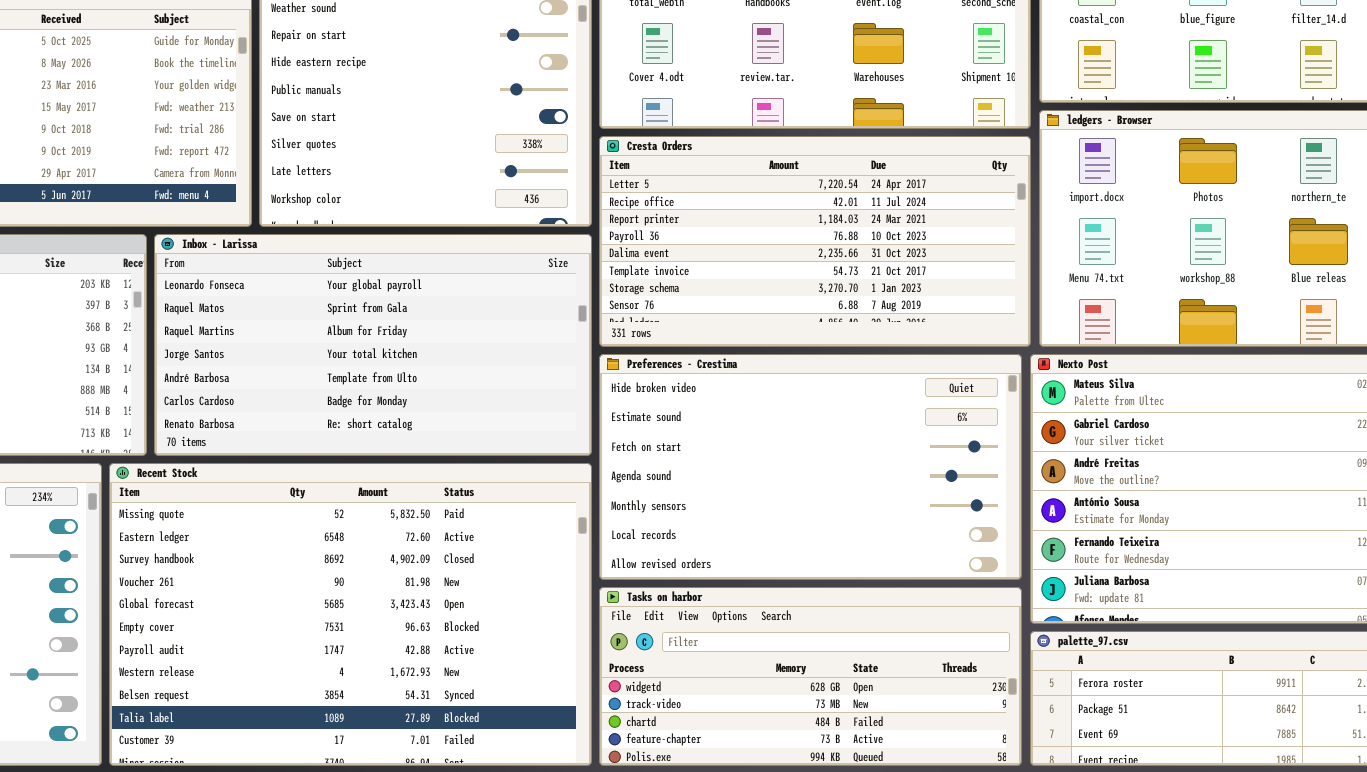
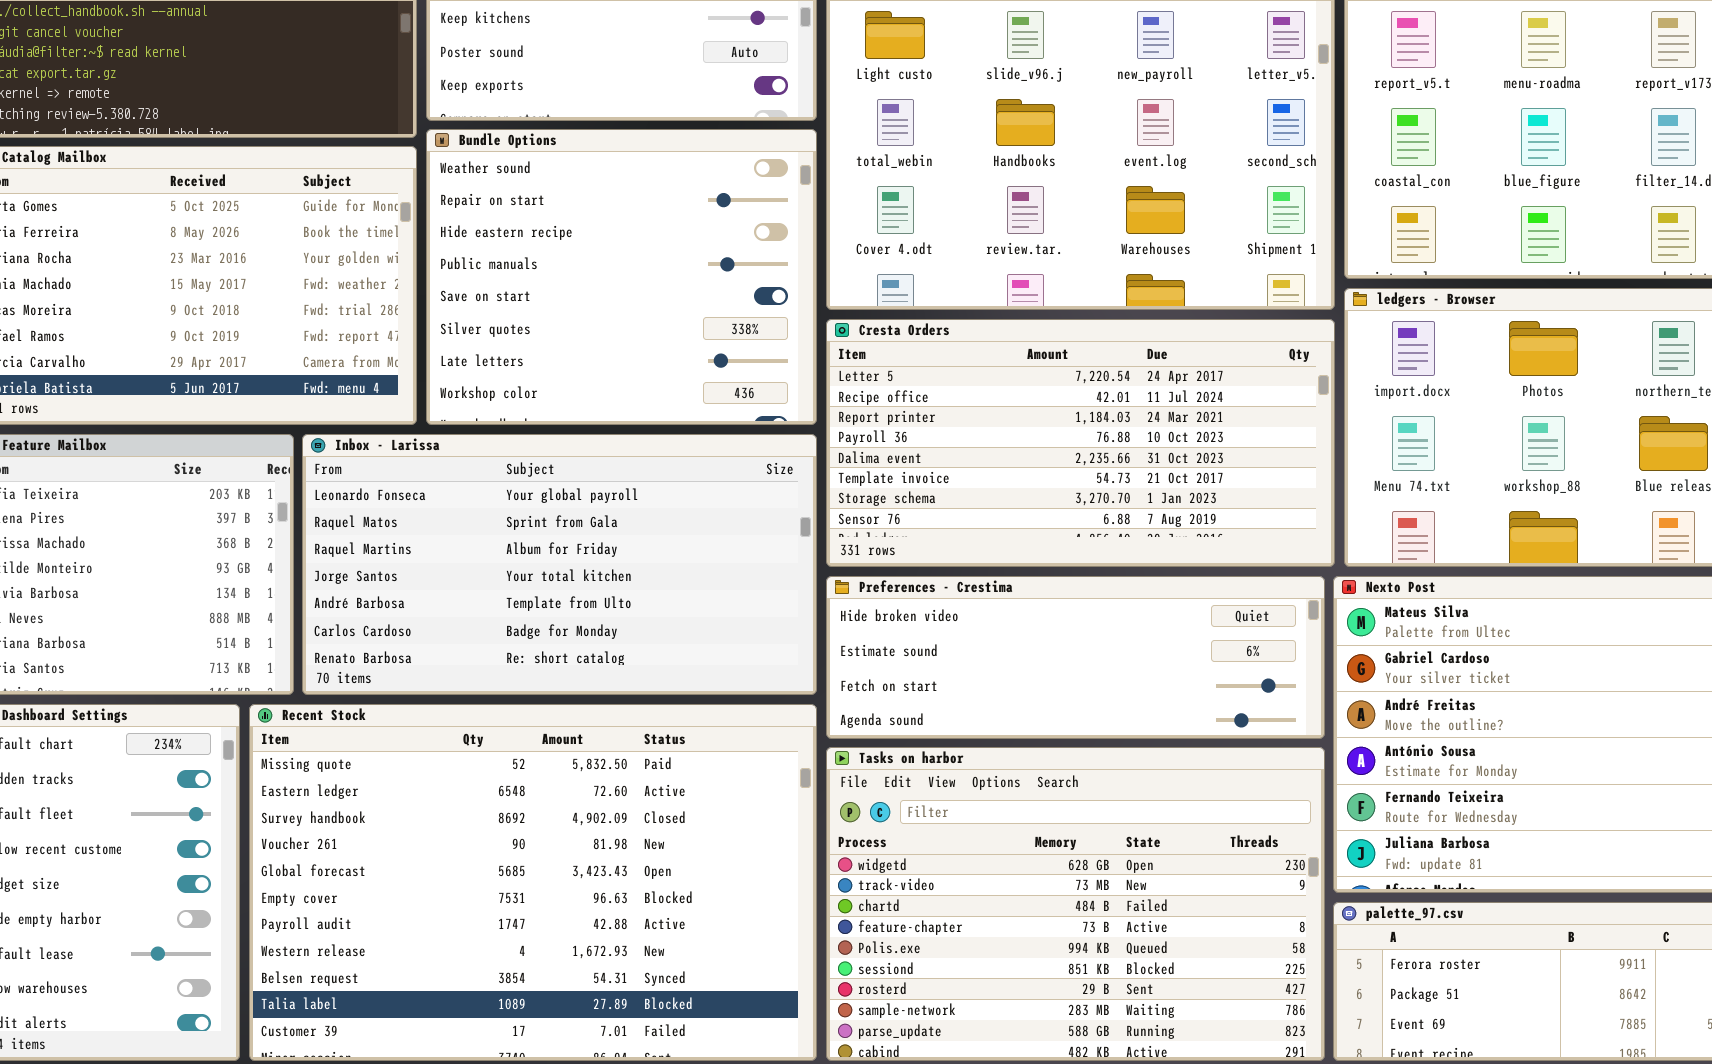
Preferences - Crestima: [599,354,1022,580] -> [826,576,1325,739], resized
Tasks on harbor: [599,587,1022,766] -> [826,747,1325,1061], resized

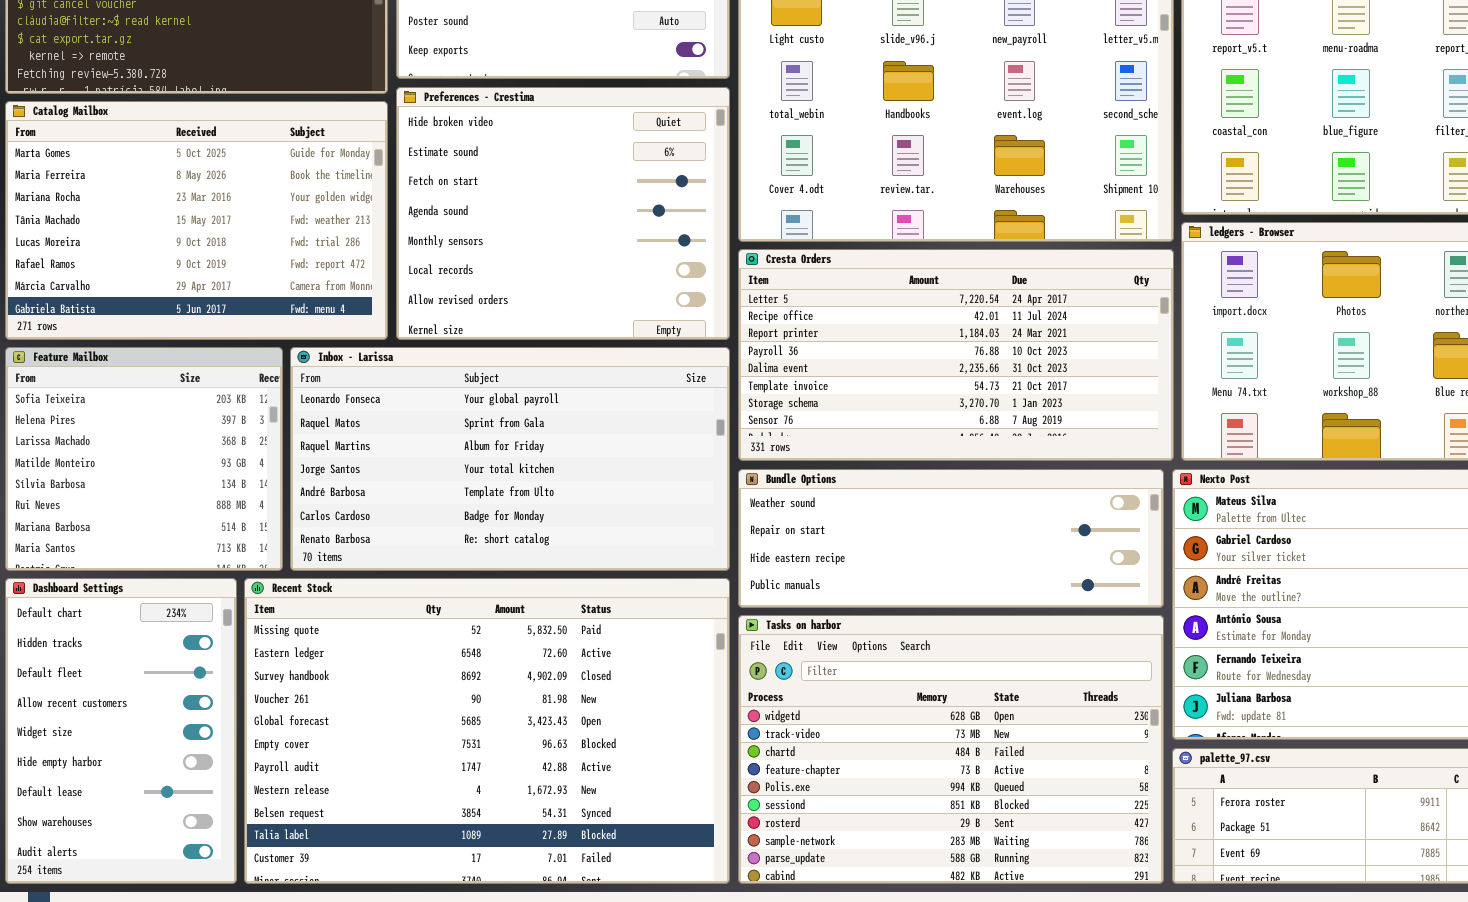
Bundle Options: [426,129,817,425] -> [738,469,1164,608], moved, resized
Preferences - Crestima: [826,576,1325,739] -> [396,87,730,340], moved, resized

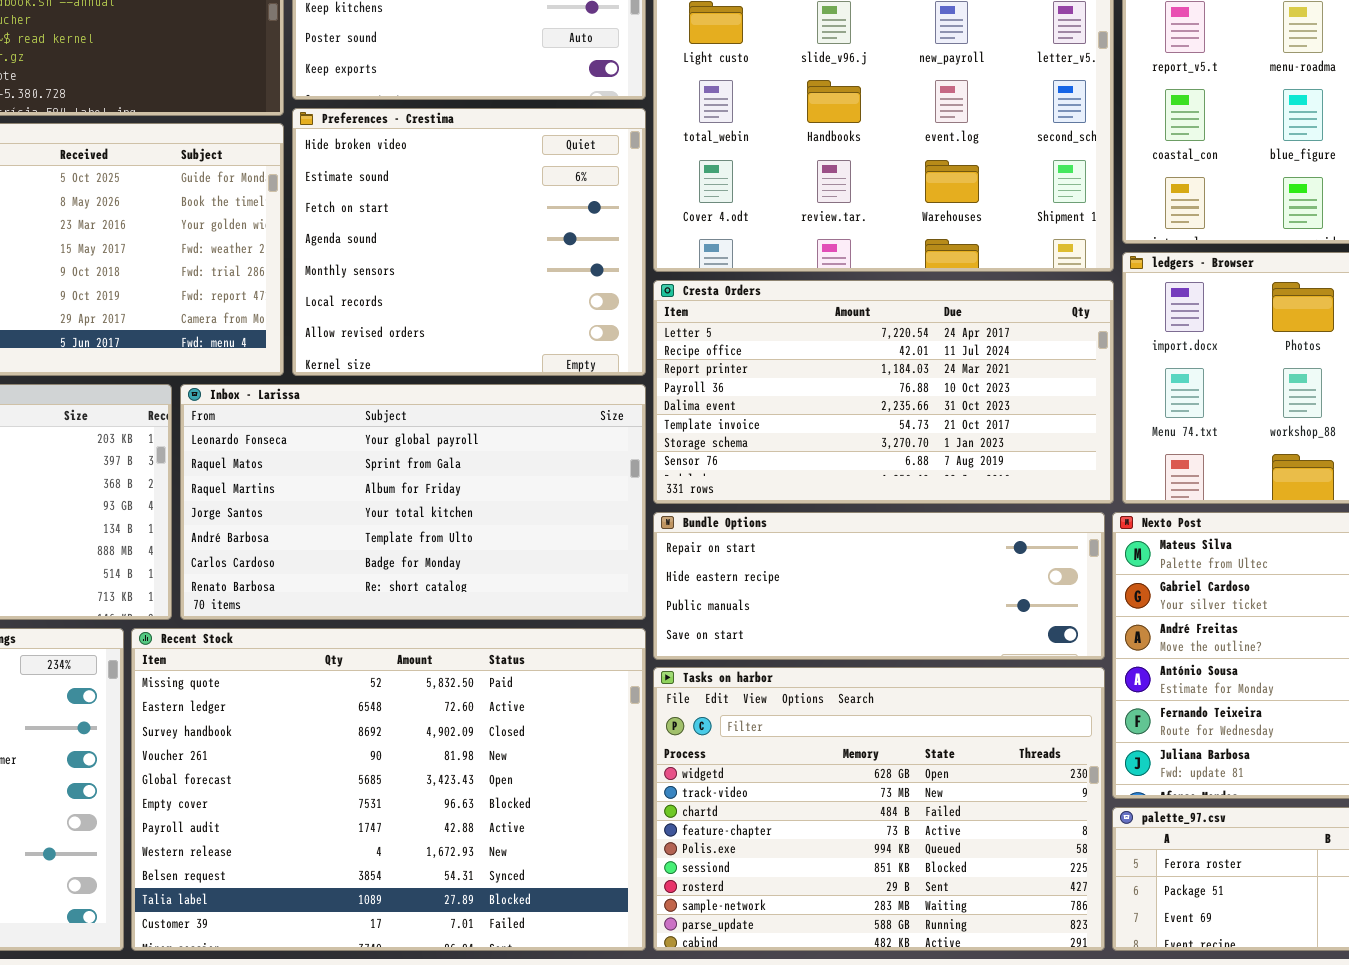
Bundle Options: [738,469,1164,608] -> [653,512,1105,660], scrolled down 1 row

